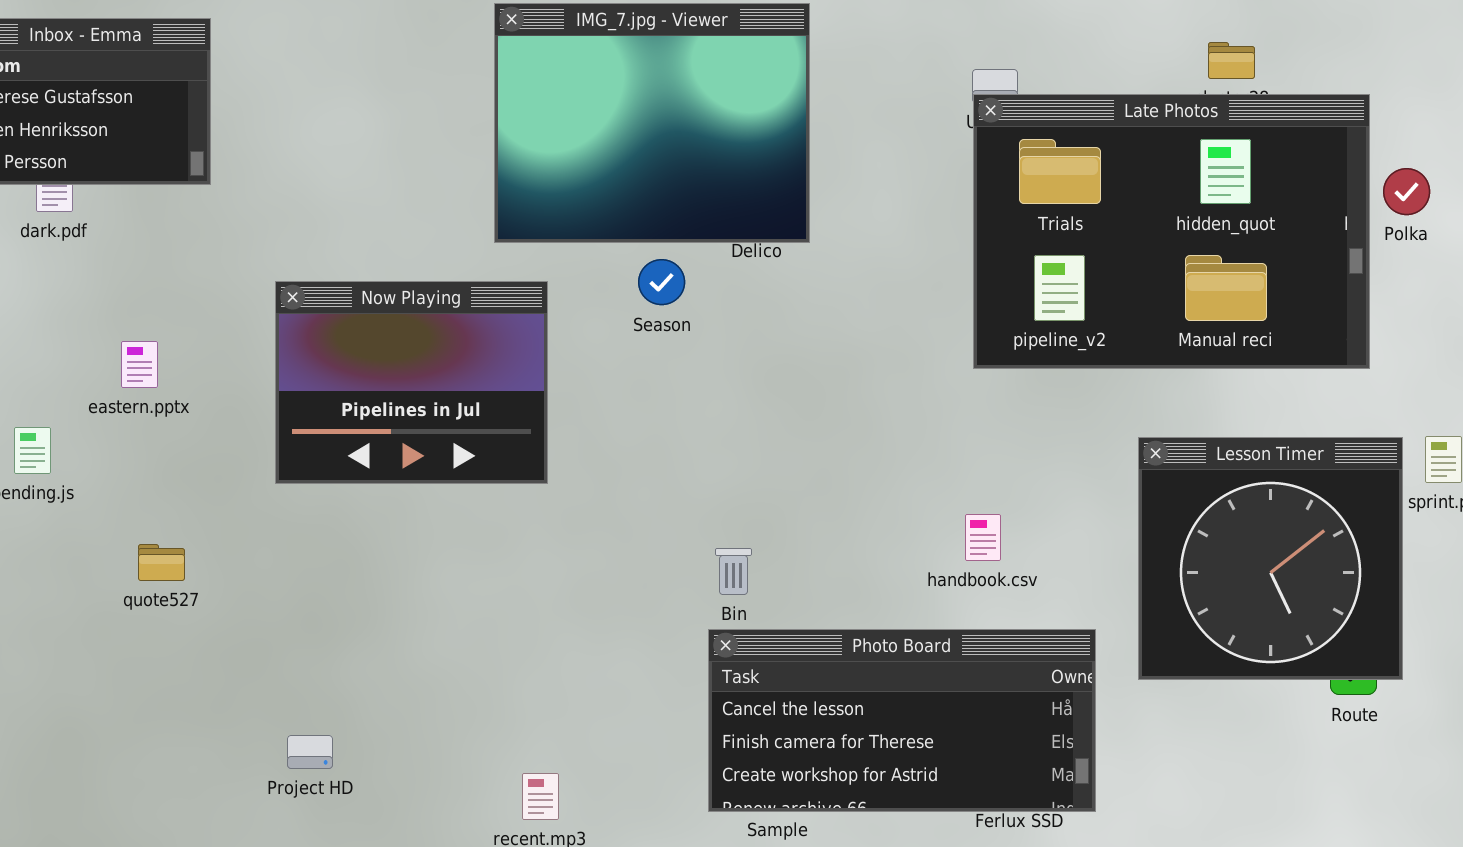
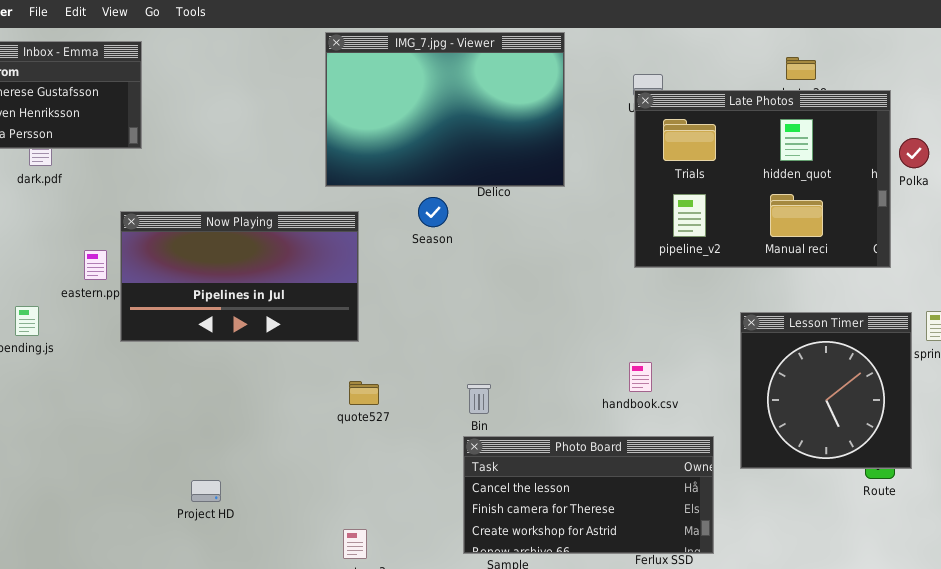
IMG_7.jpg - Viewer: [494,3,810,243] -> [325,32,565,187], resized
Now Playing: [275,281,548,484] -> [120,211,359,342], resized
quote527: [138,544,185,581] -> [349,381,379,405], moved
Project HD: [287,735,333,769] -> [191,480,221,502], moved

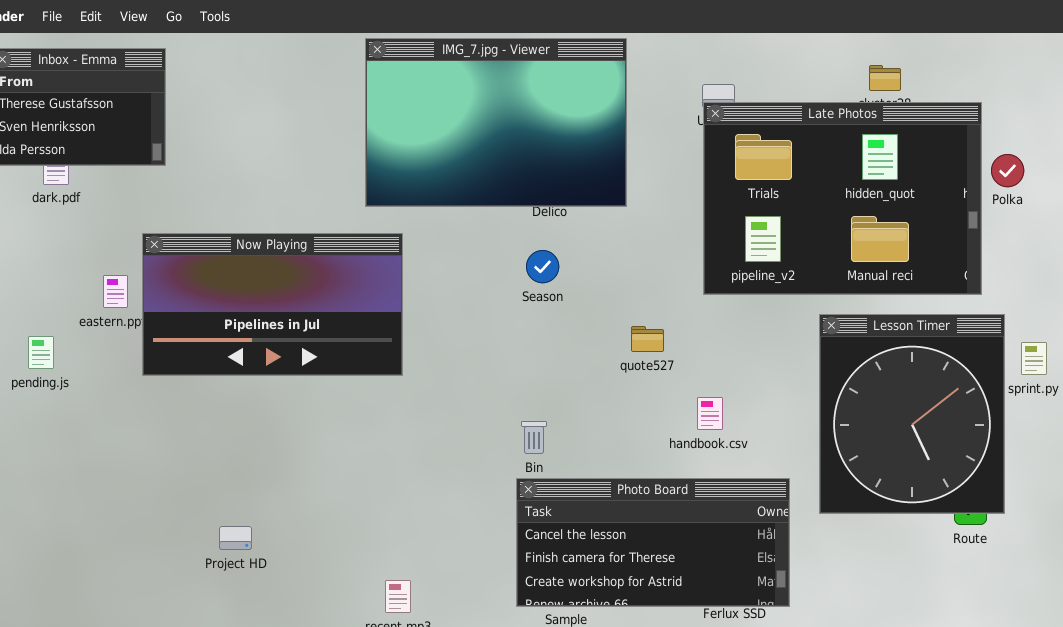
Season: [418,197,448,227] -> [526,250,559,283], moved
Lesson Timer: [740,312,912,469] -> [819,314,1005,514], resized
quote527: [349,381,379,405] -> [631,326,664,352], moved

